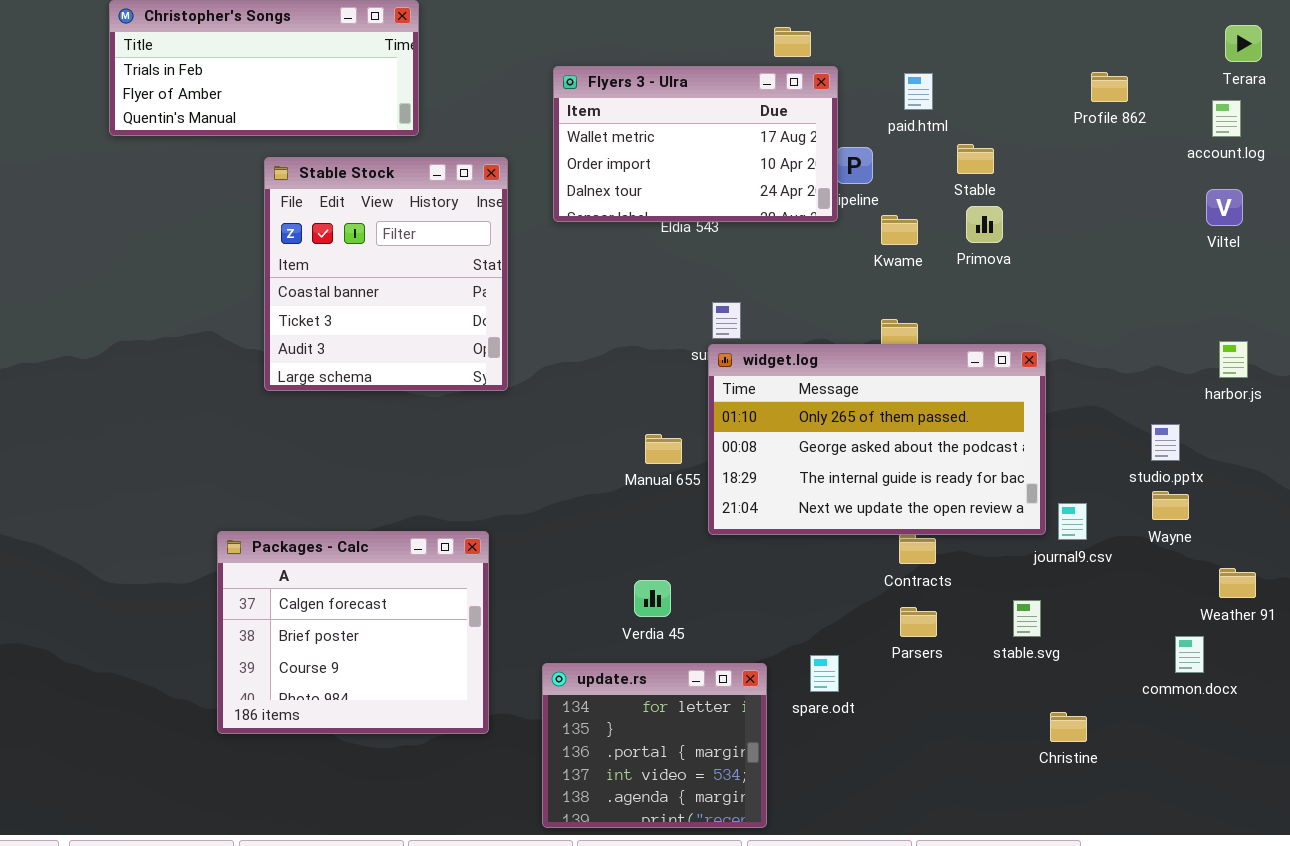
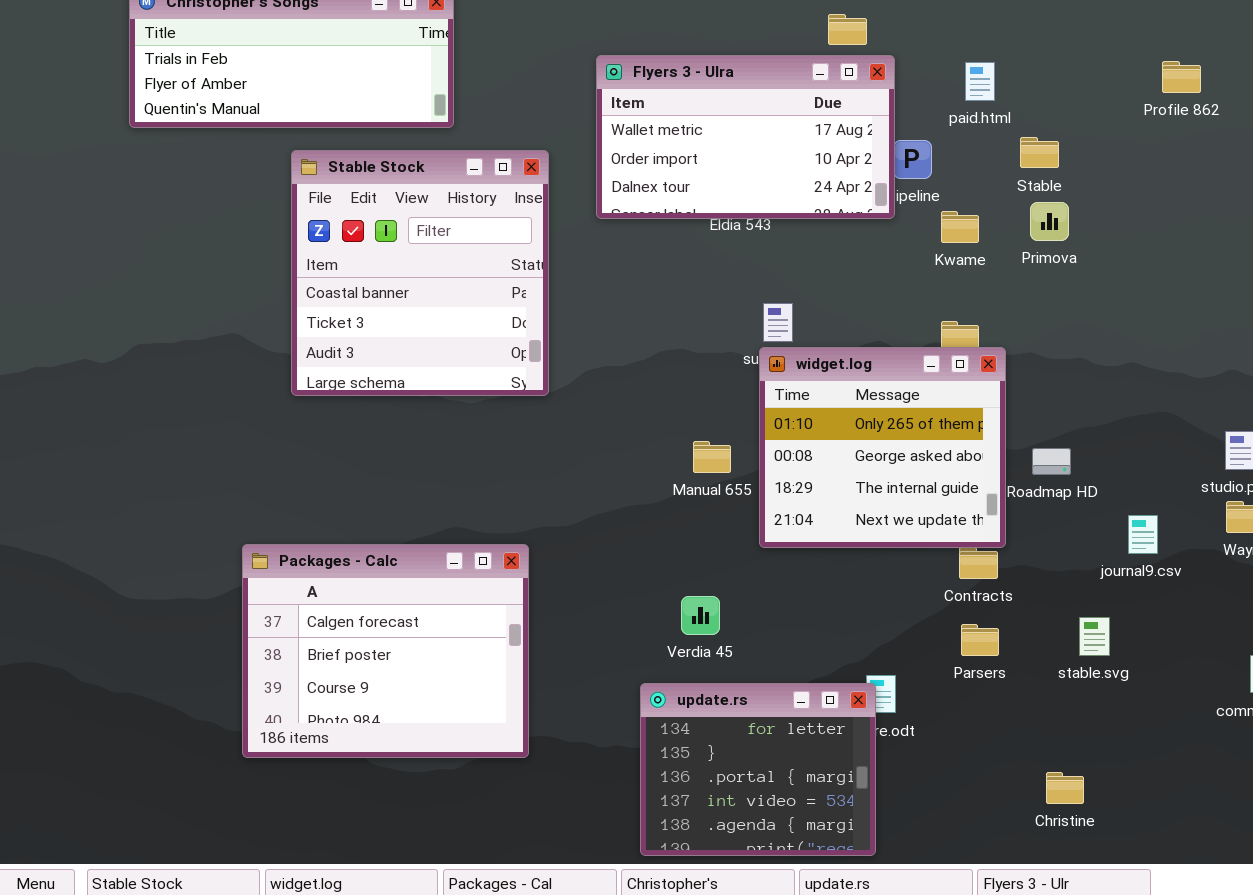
widget.log: [708,344,1046,535] -> [759,347,1006,548], resized
update.rs: [542,663,767,828] -> [640,683,876,856], moved
Christine: [1050,712,1087,742] -> [1046,772,1084,804], moved

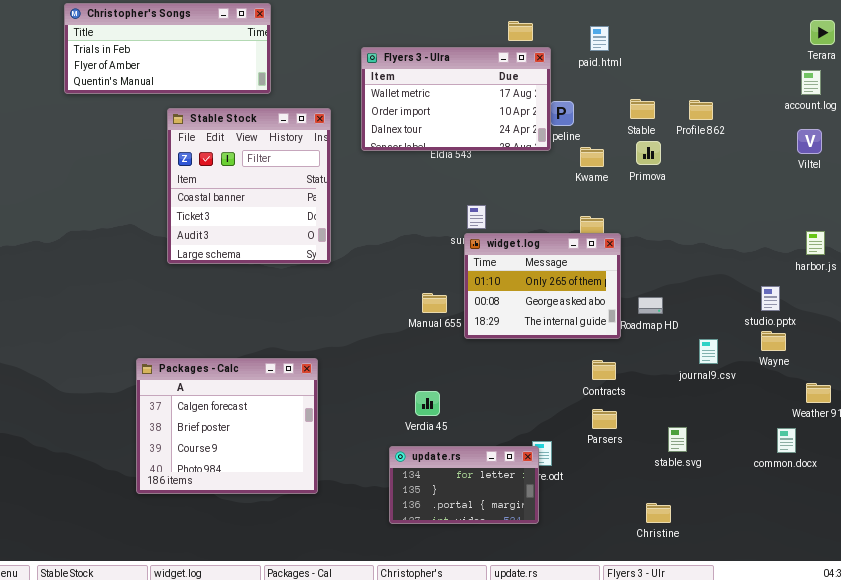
Profile 862: [1162,61,1201,93] -> [689,100,713,120], moved
paid.html: [965,62,995,101] -> [590,26,609,51], moved
widget.log: [759,347,1006,548] -> [464,233,621,339], resized
stable.svg: [1079,617,1110,656] -> [668,427,687,452], moved
update.rs: [640,683,876,856] -> [389,446,539,524], resized

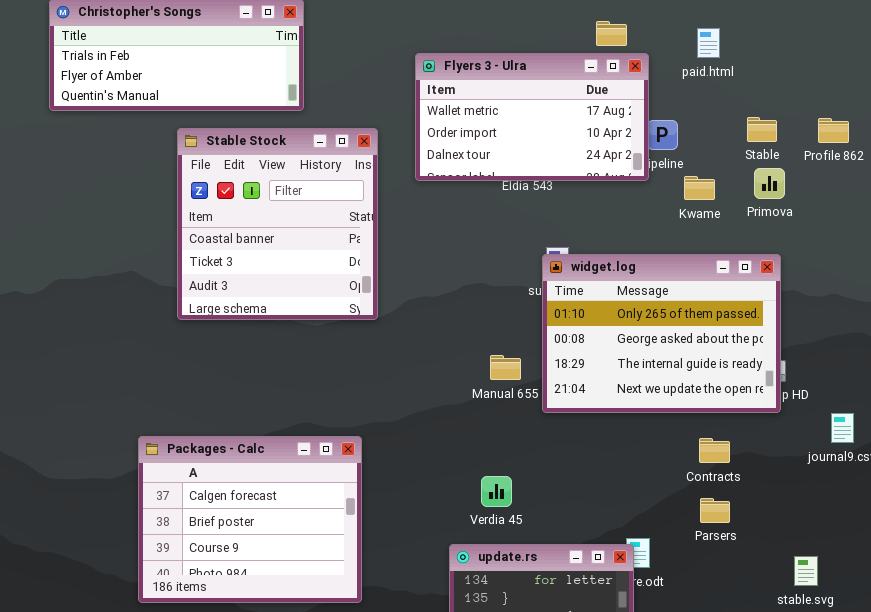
widget.log: [464,233,621,339] -> [542,254,781,413], resized
stable.svg: [668,427,687,452] -> [794,556,818,586], moved

